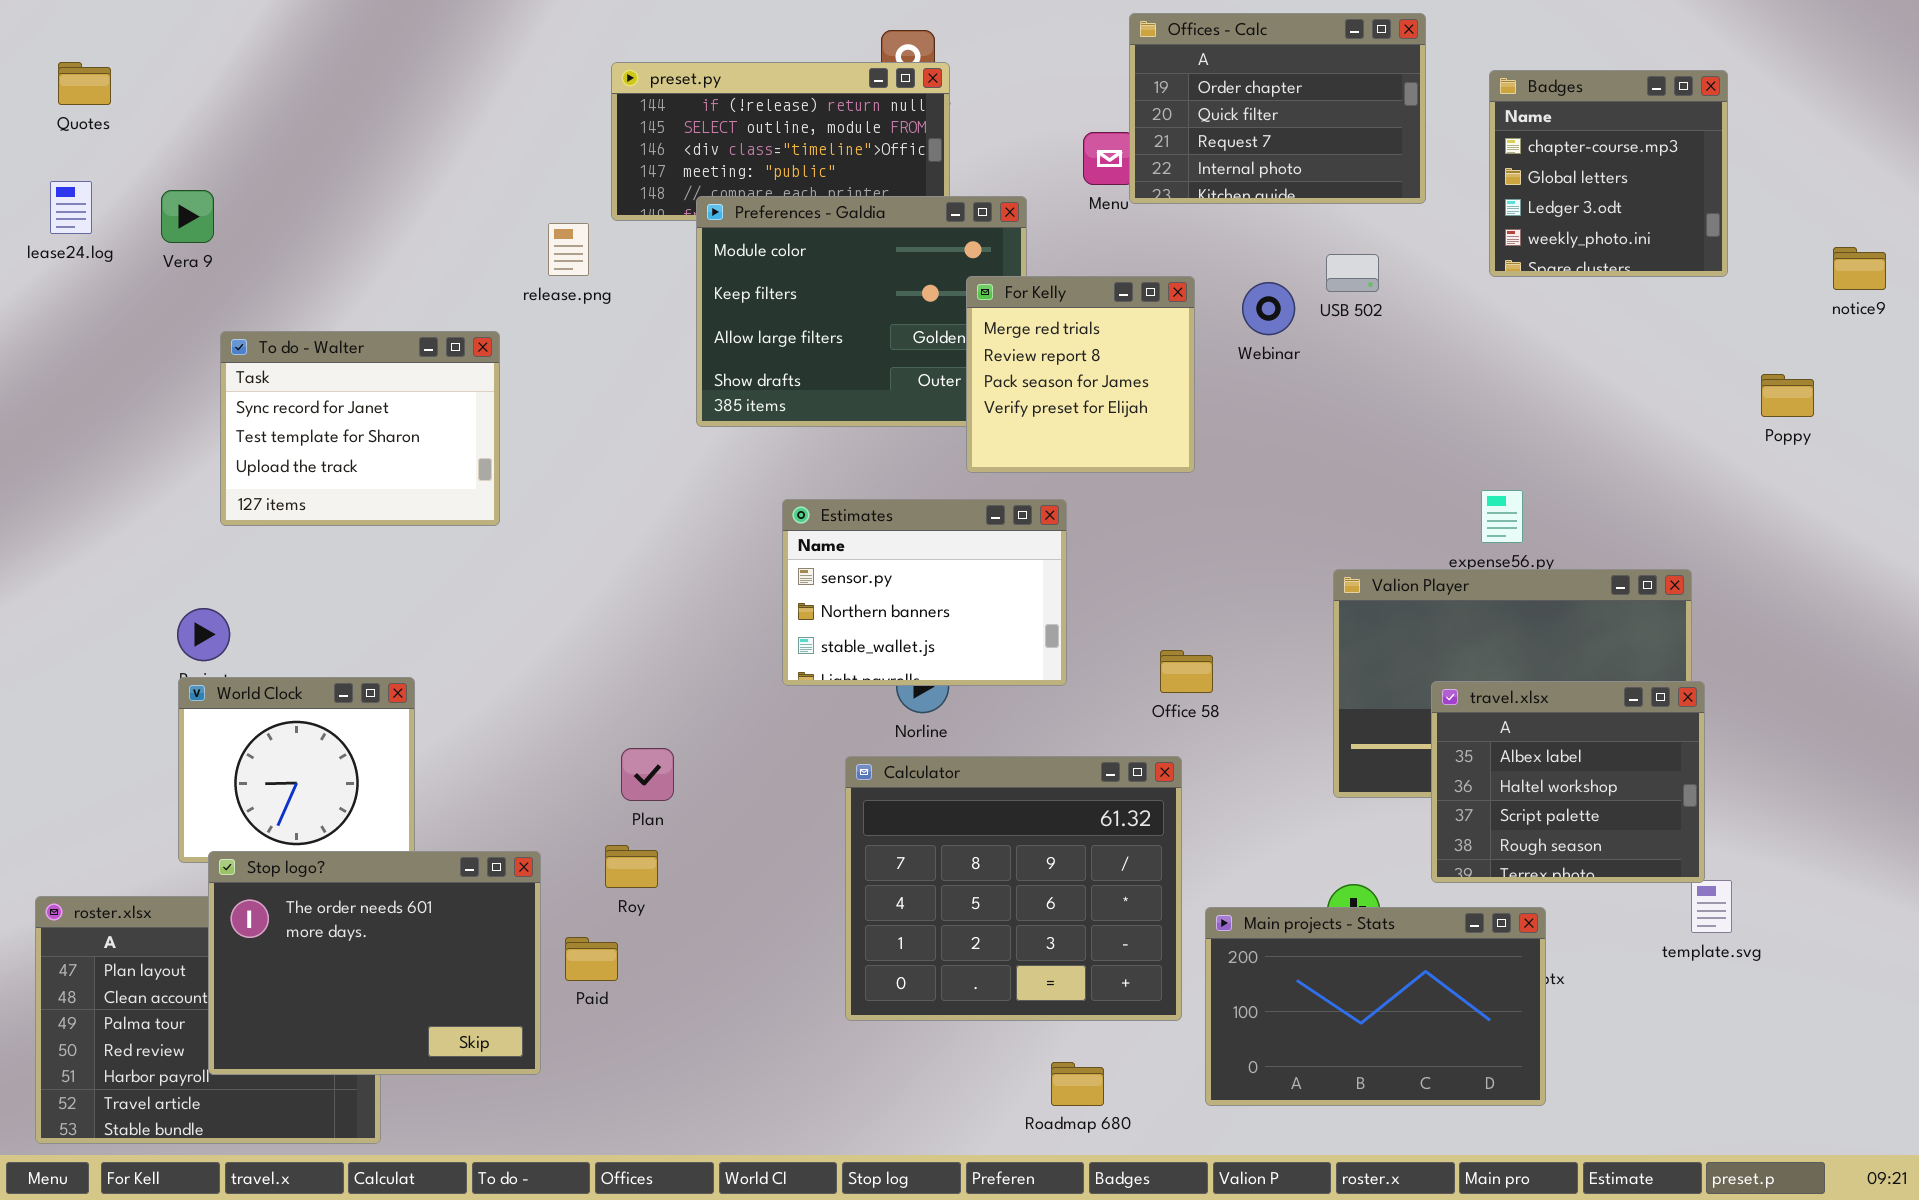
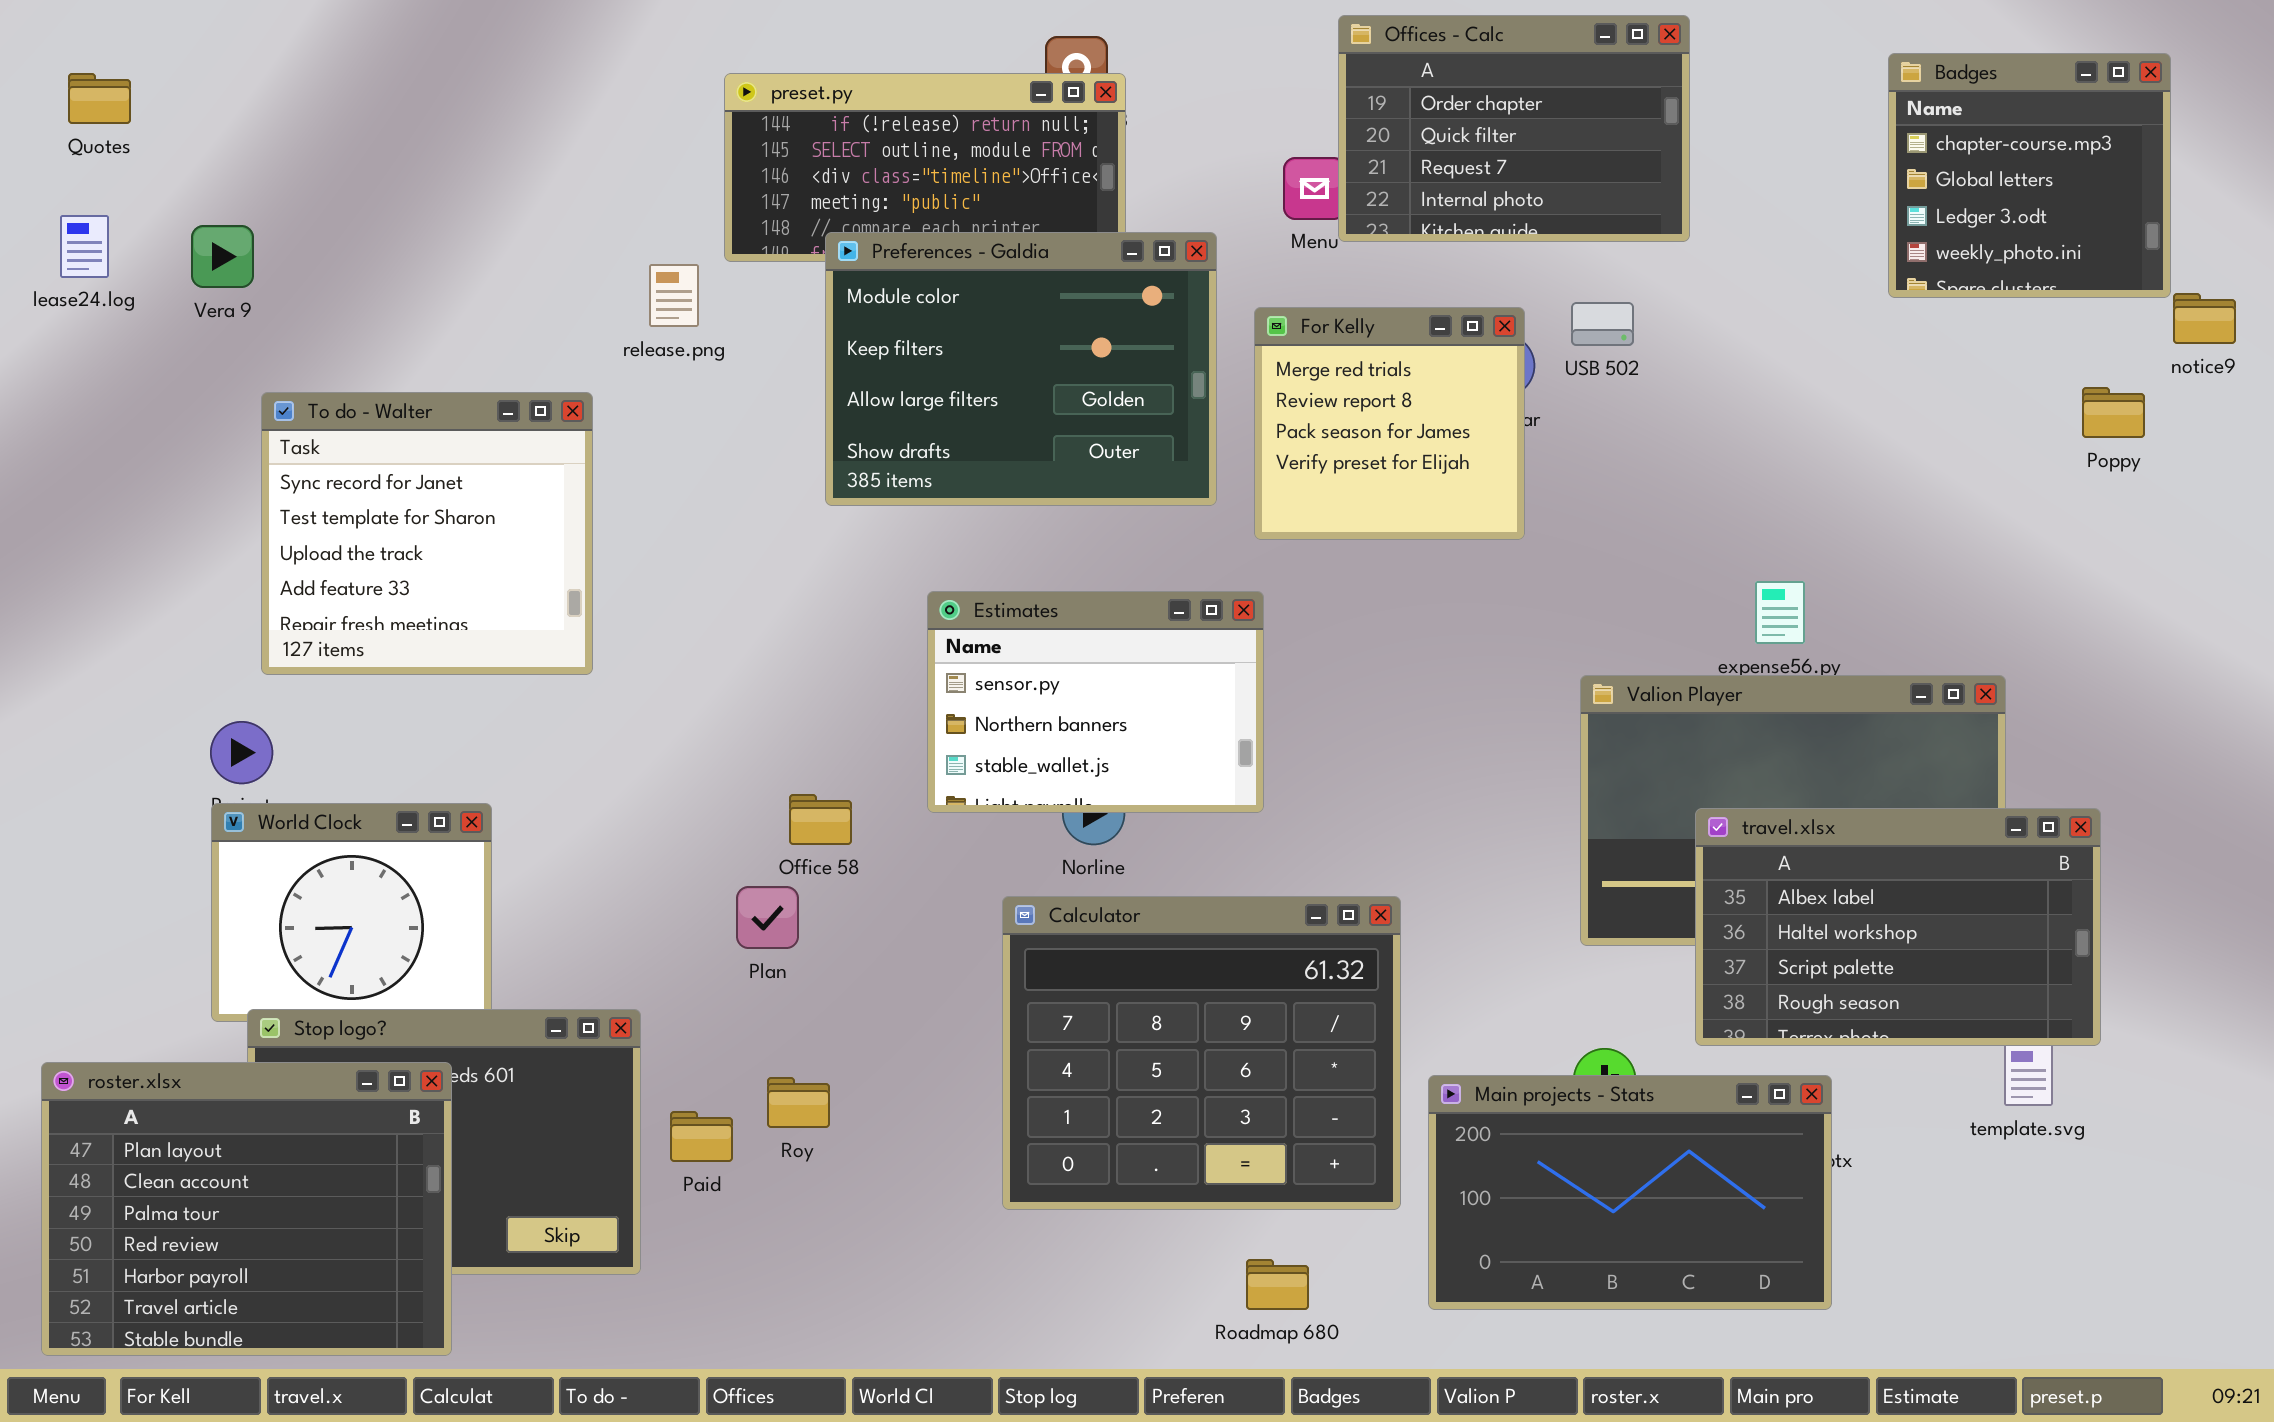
Badges: [1489,70,1728,277] -> [1888,53,2171,298], moved
For Kelly: [966,276,1195,473] -> [1254,307,1525,540], moved
To do - Walter: [220,331,500,526] -> [261,392,593,675], resized
Poppy: [1761,374,1814,417] -> [2082,387,2145,438], moved
Office 58: [1160,650,1213,693] -> [789,794,852,845], moved
travel.xlsx: [1431,681,1705,883] -> [1695,808,2101,1046], resized
Roy: [605,845,658,888] -> [767,1077,830,1128], moved
roster.xlsx: [35,896,381,1144] -> [41,1062,452,1356], raised

